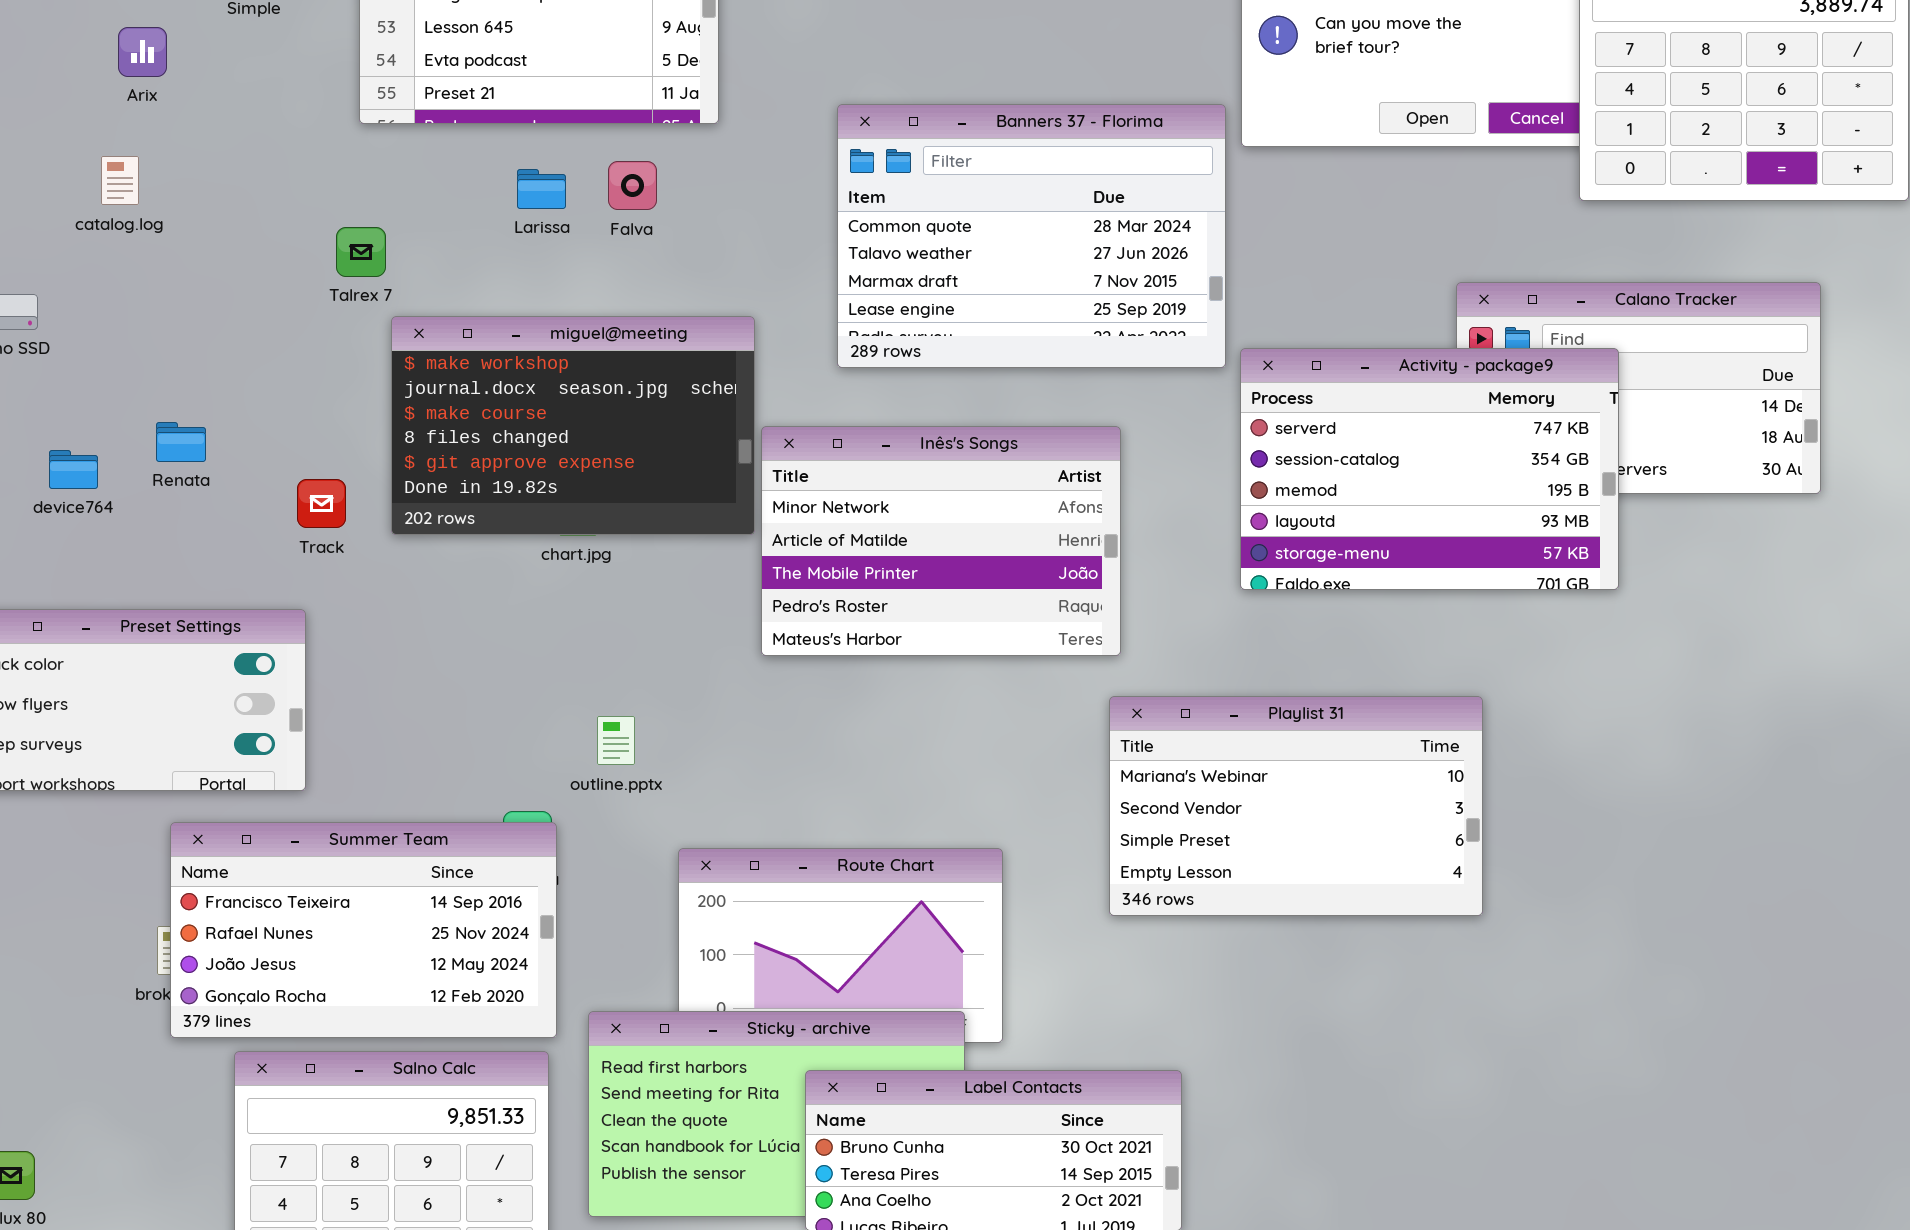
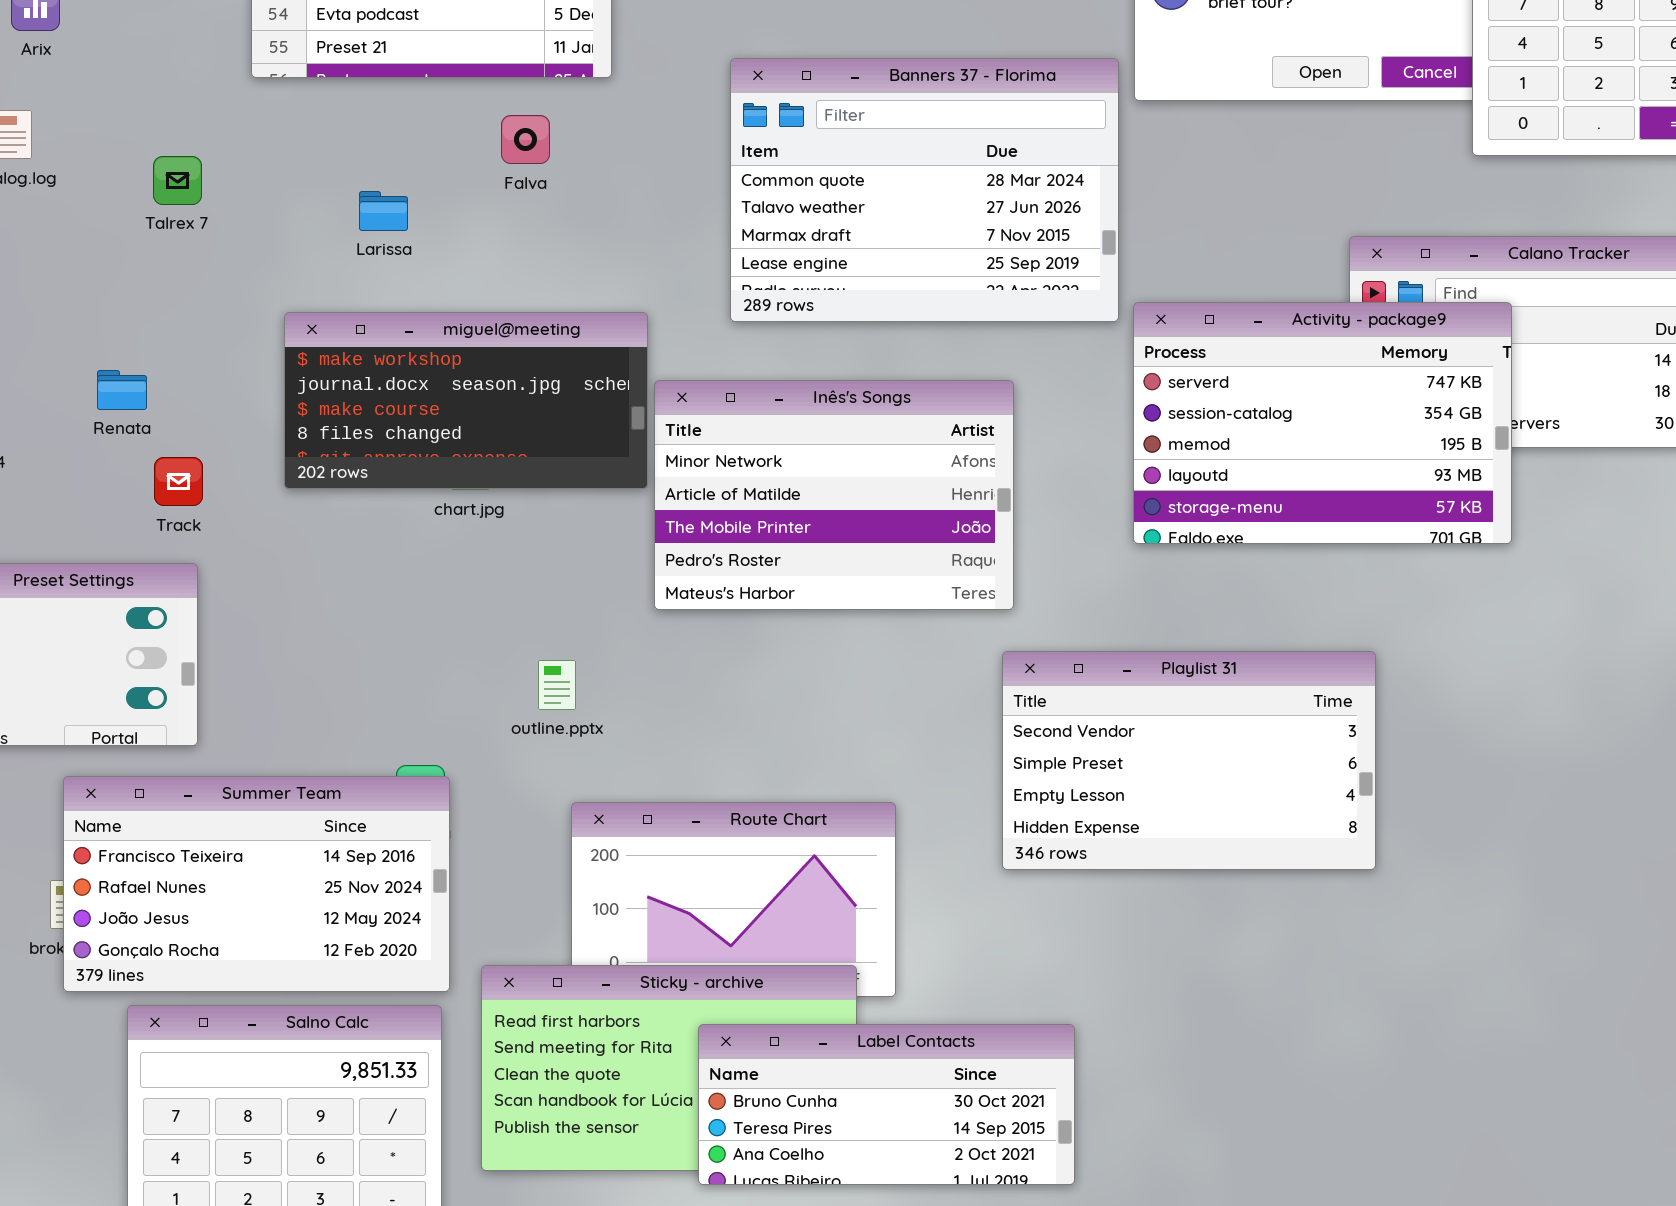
Larissa: [517,169,566,209] -> [359,191,408,231], moved
Talrex 7: [336,227,386,277] -> [153,156,202,205], moved
miguel@meeting: [391,316,755,535] -> [284,312,648,489], resized
Renata: [156,422,206,462] -> [97,370,147,410], moved
Track: [297,479,346,528] -> [154,457,203,506], moved
Playlist 31: [1109,696,1483,916] -> [1002,651,1376,870], scrolled down 1 row
outline.pptx: [597,716,635,765] -> [538,660,576,710], moved

